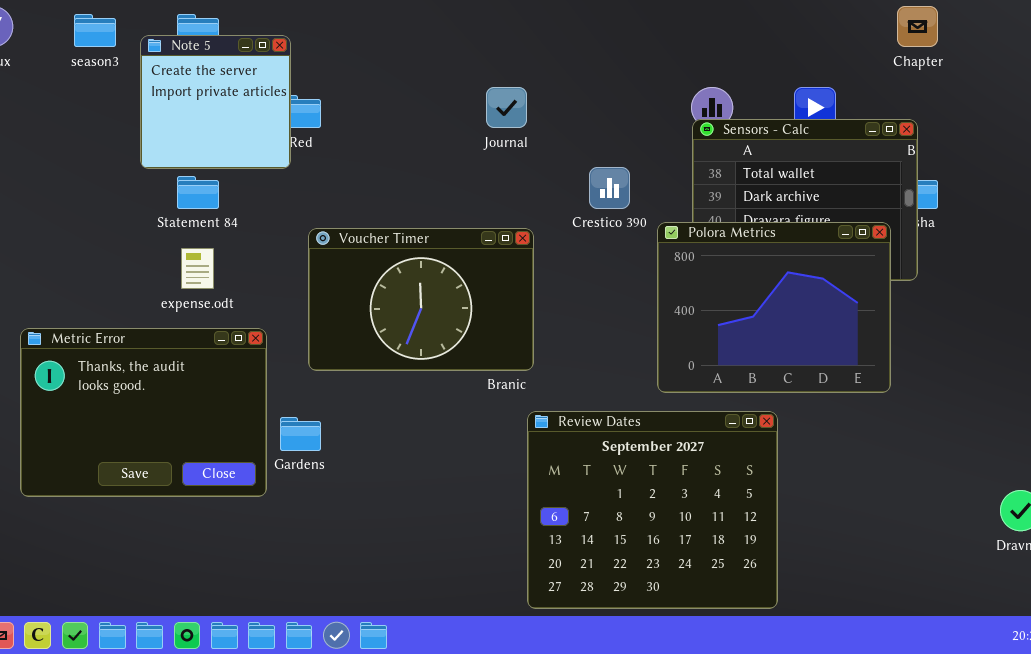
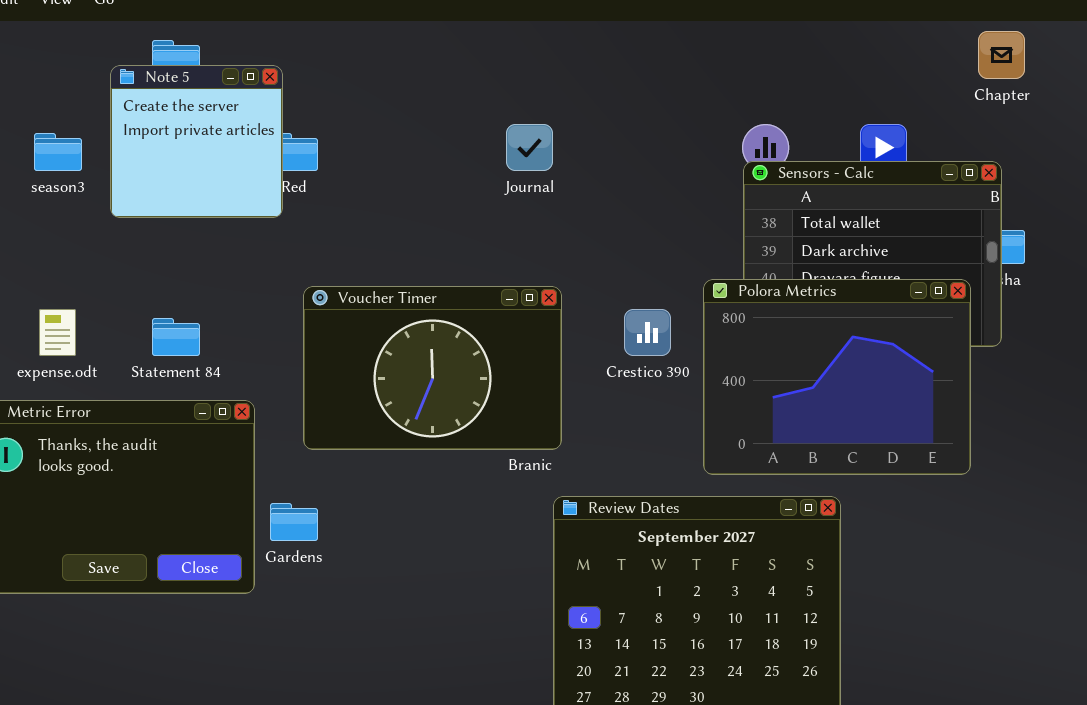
season3: [74,14,116,47] -> [34,133,82,171], moved
Crestico 390: [589,167,630,209] -> [624,309,671,356], moved
Statement 84: [177,176,219,209] -> [152,318,200,356], moved
expense.odt: [181,248,214,289] -> [39,309,76,356], moved

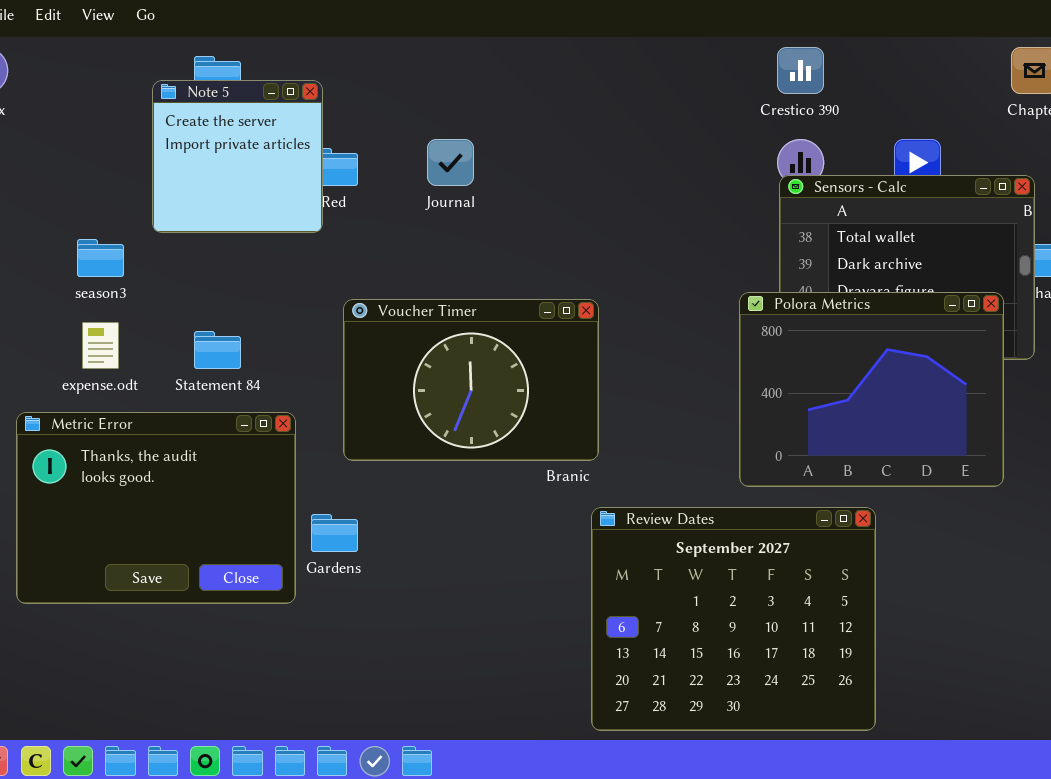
Journal: [506,124,553,171] -> [427,139,474,186], moved
season3: [34,133,82,171] -> [77,239,124,277], moved
Crestico 390: [624,309,671,356] -> [777,47,824,94], moved

